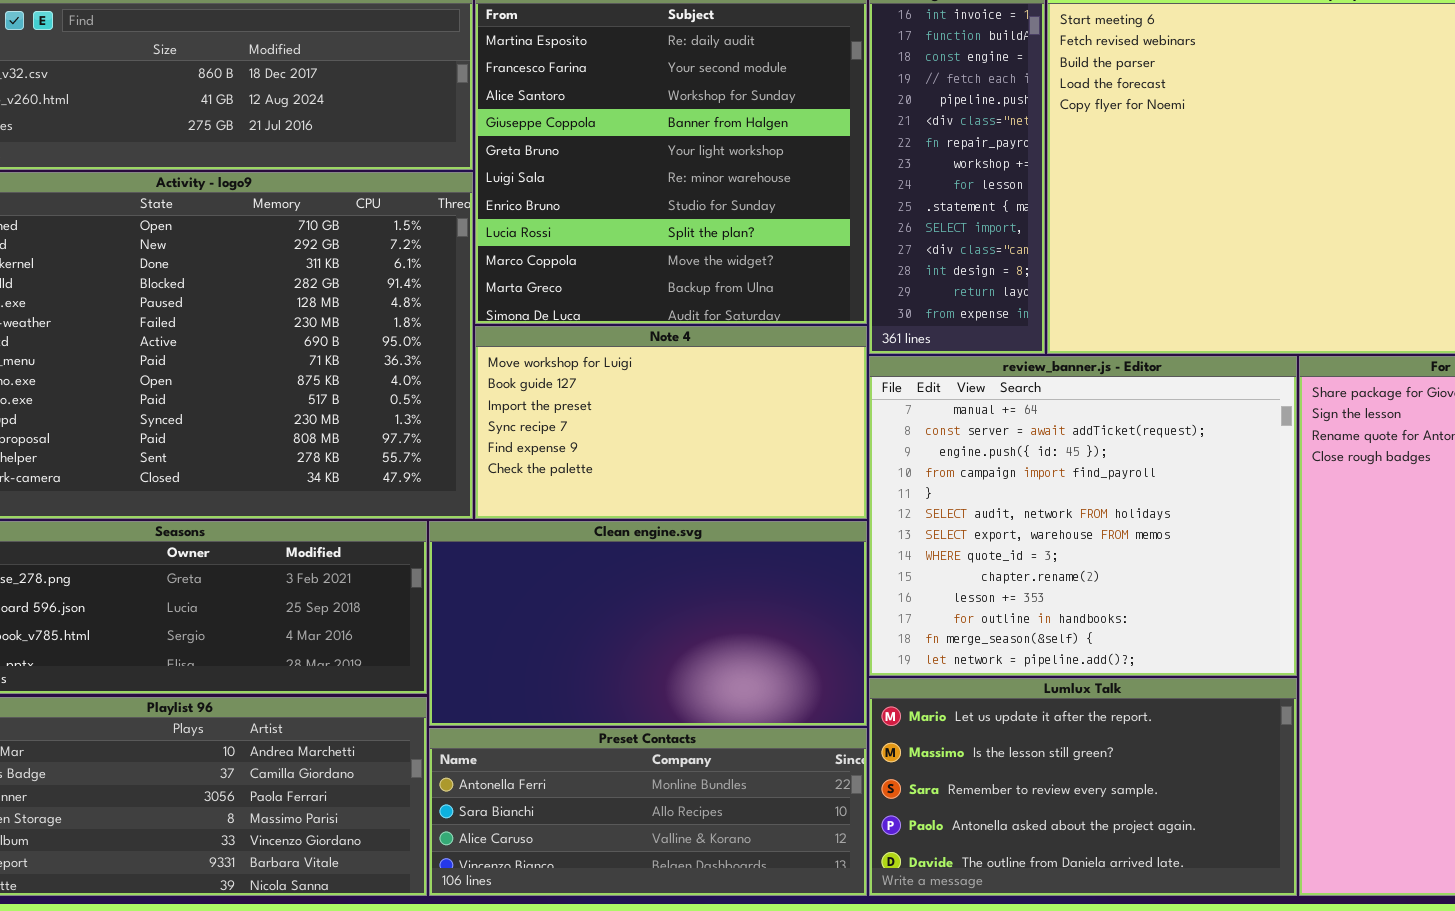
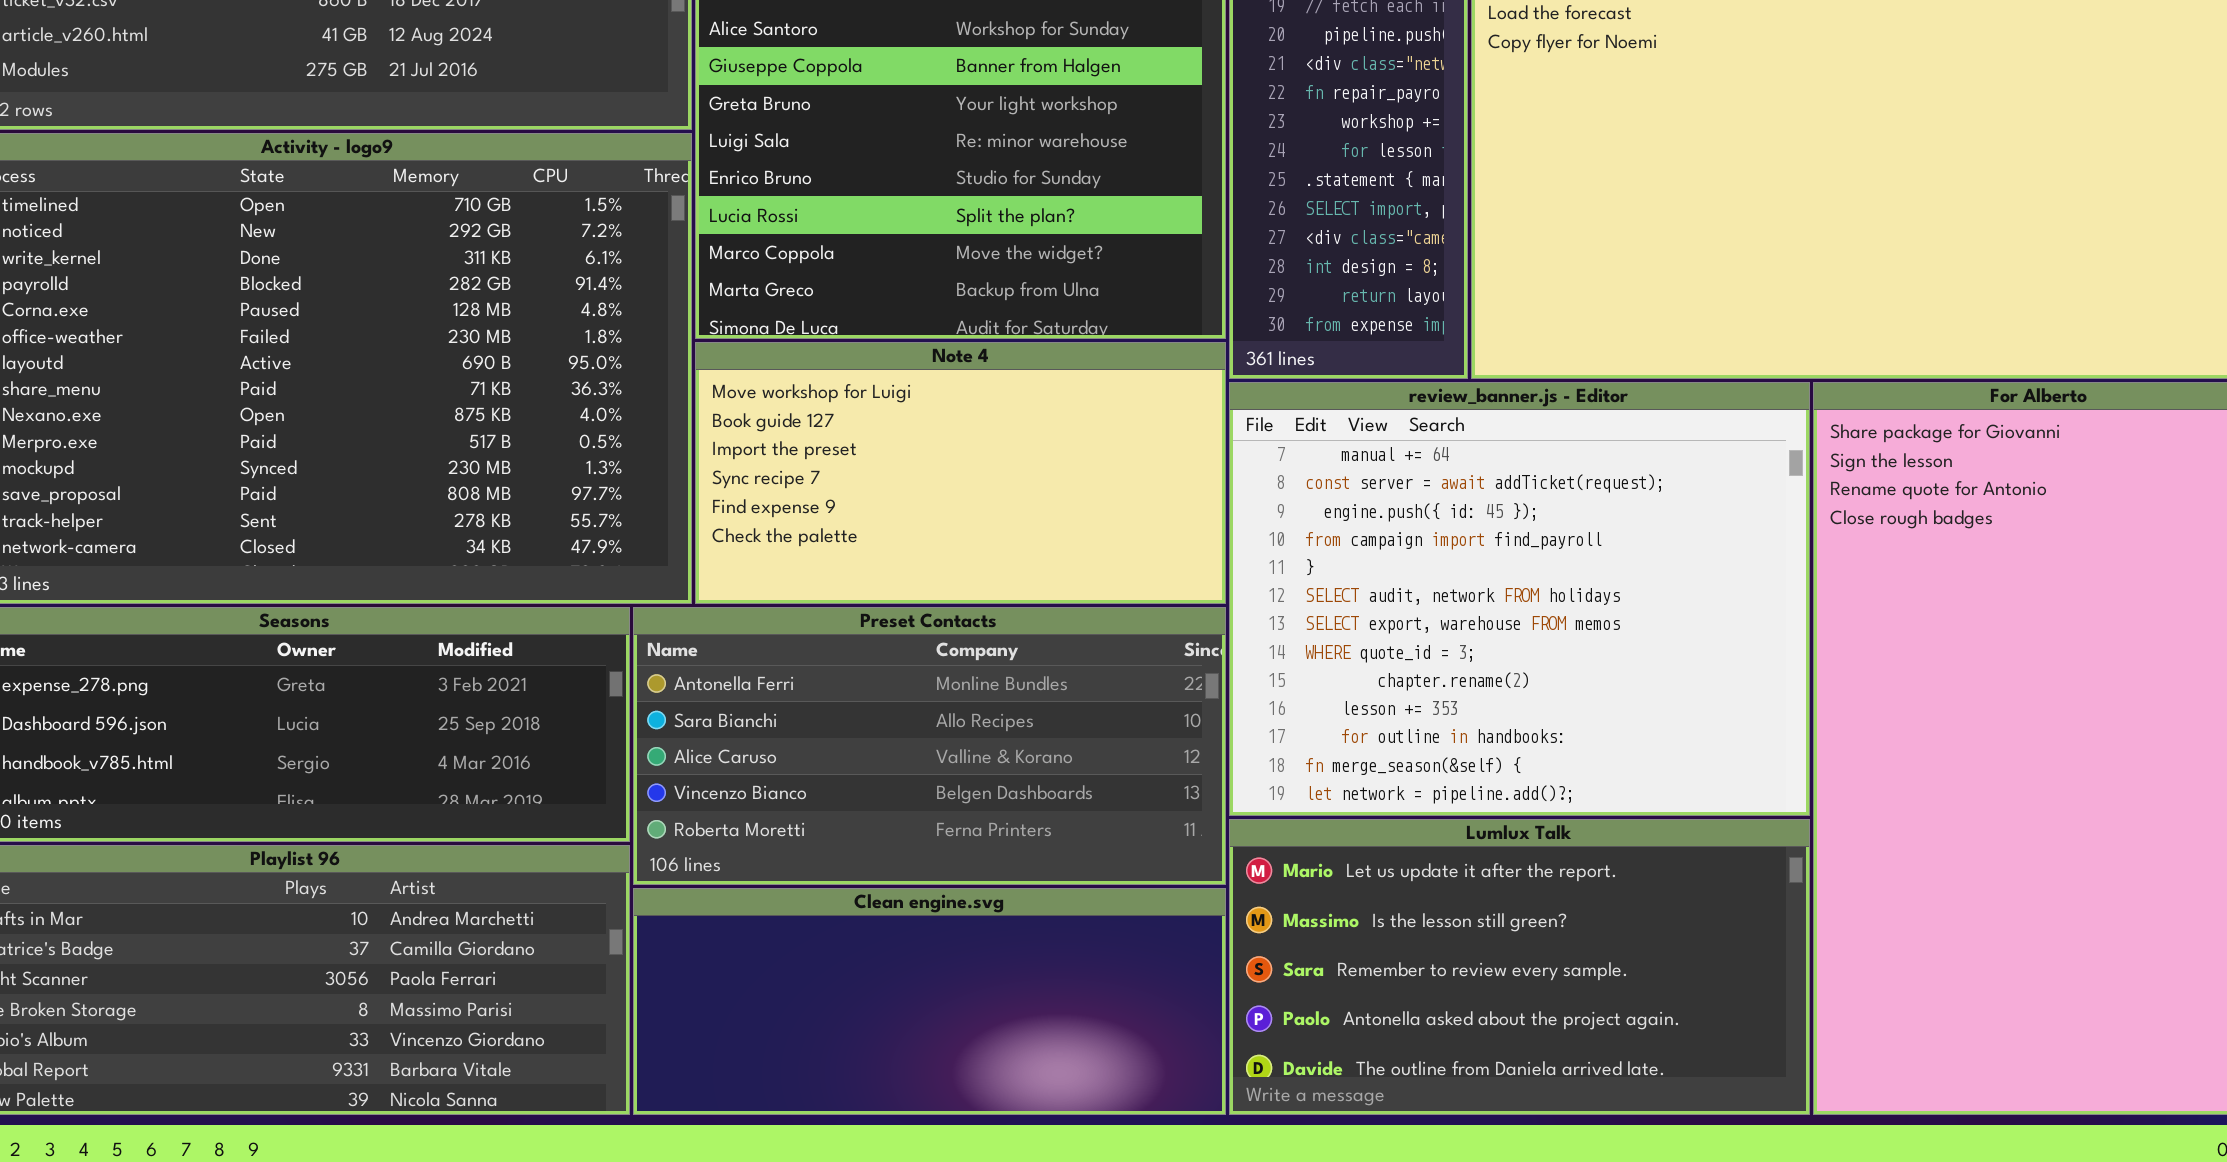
Clean engine.svg: [429,521,867,726] -> [633,888,1226,1115], moved, resized
Preset Contacts: [429,728,867,896] -> [633,607,1226,885], moved, resized

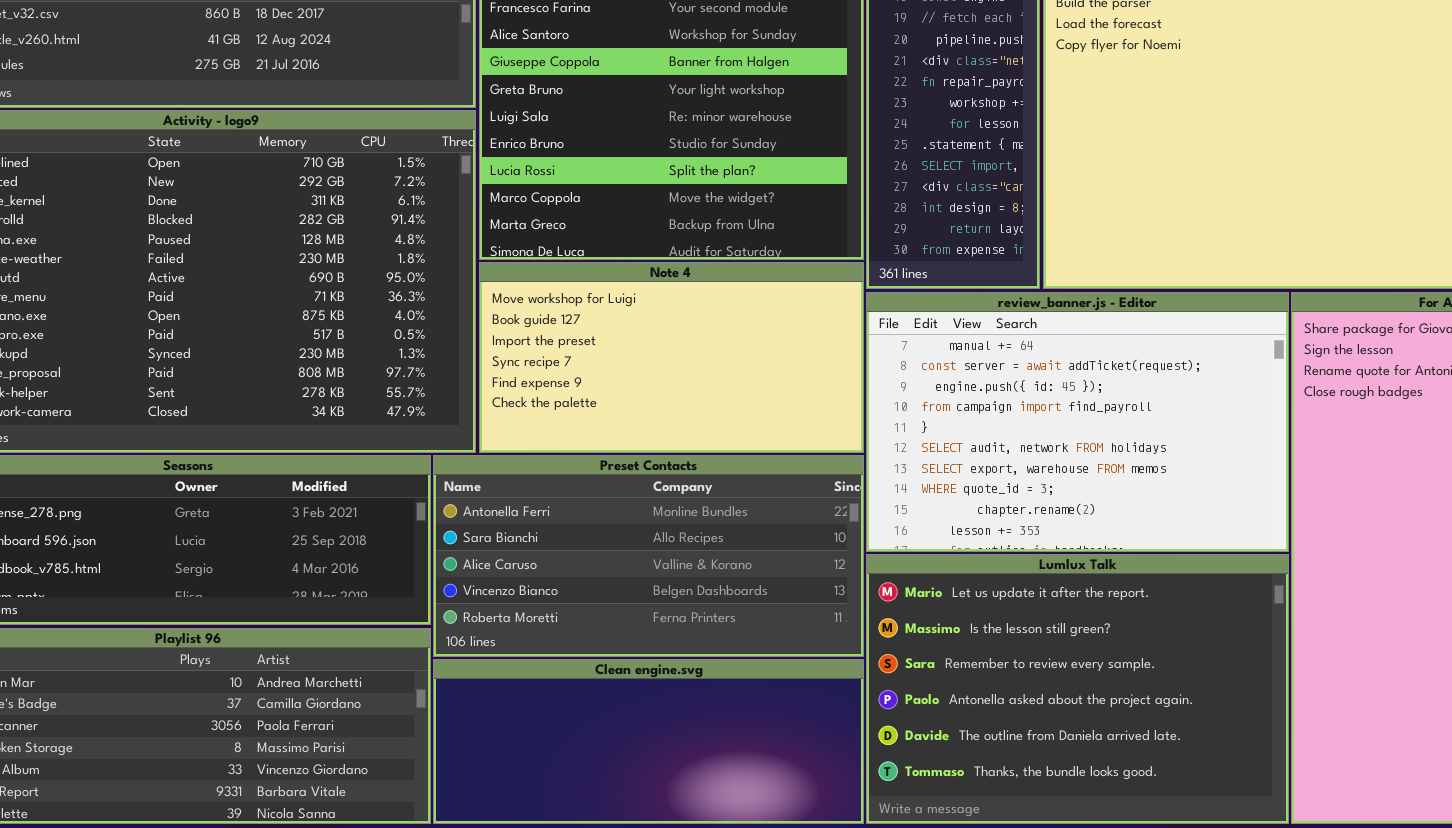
review_banner.js - Editor: [1229,382,1810,816] -> [866,292,1289,552], resized
Lumlux Talk: [1229,819,1810,1115] -> [866,554,1289,824], resized

